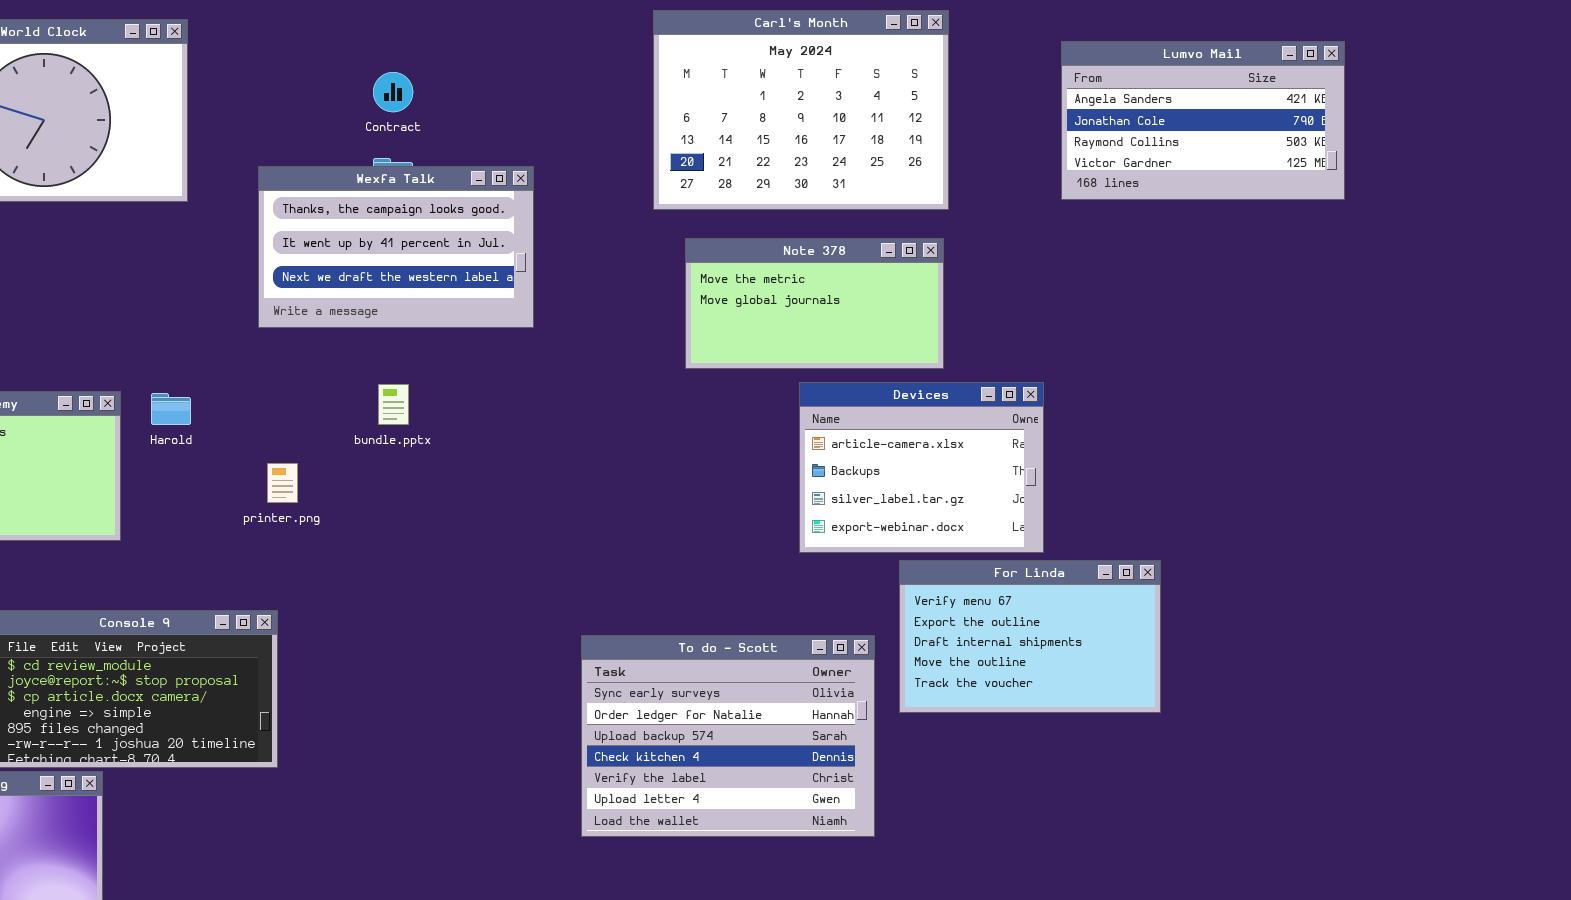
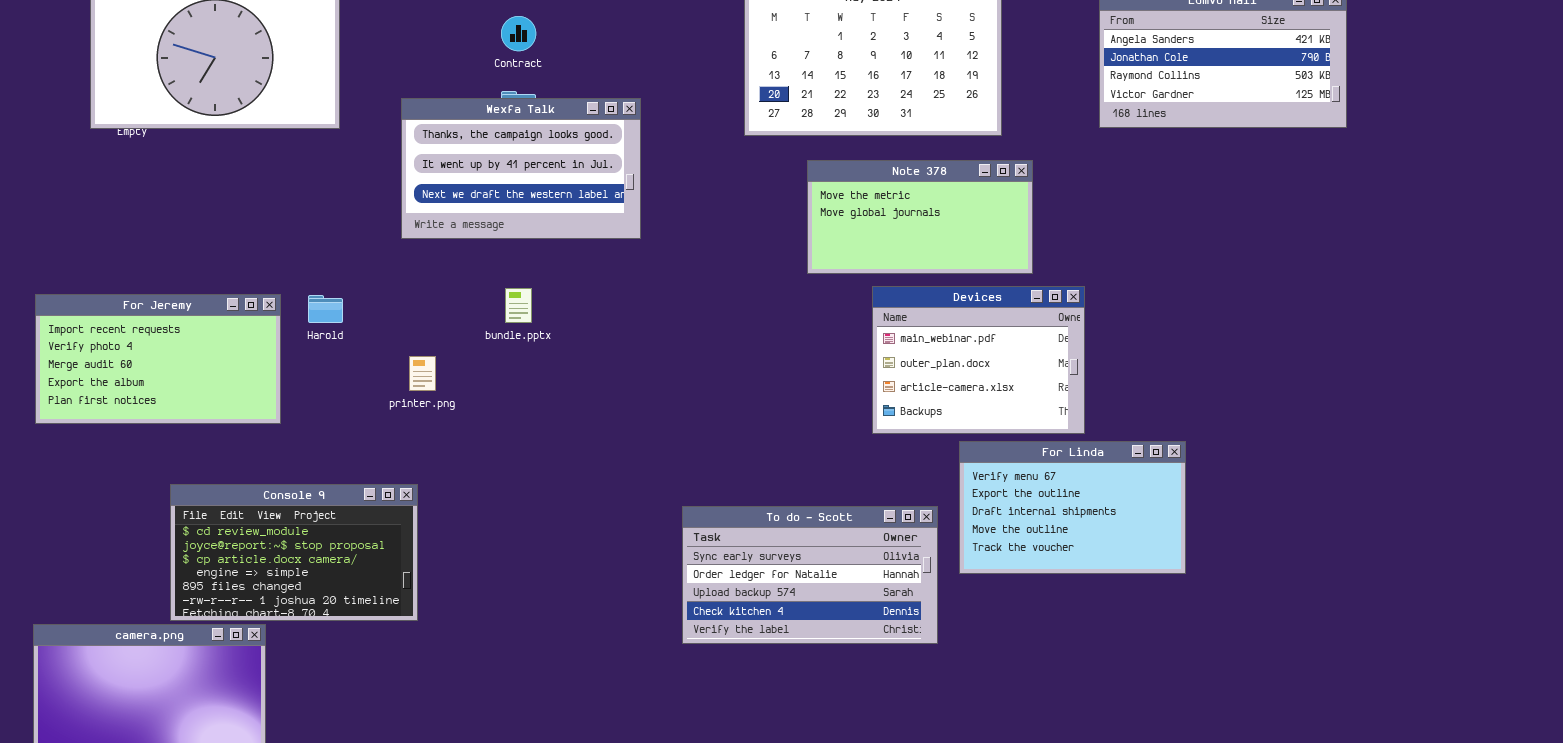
Note 378: [685,238,944,369] -> [807,160,1033,274], moved
Devices: [799,382,1044,553] -> [872,286,1085,434], scrolled up 2 rows
To do - Scott: [581,635,875,837] -> [682,506,938,644], resized

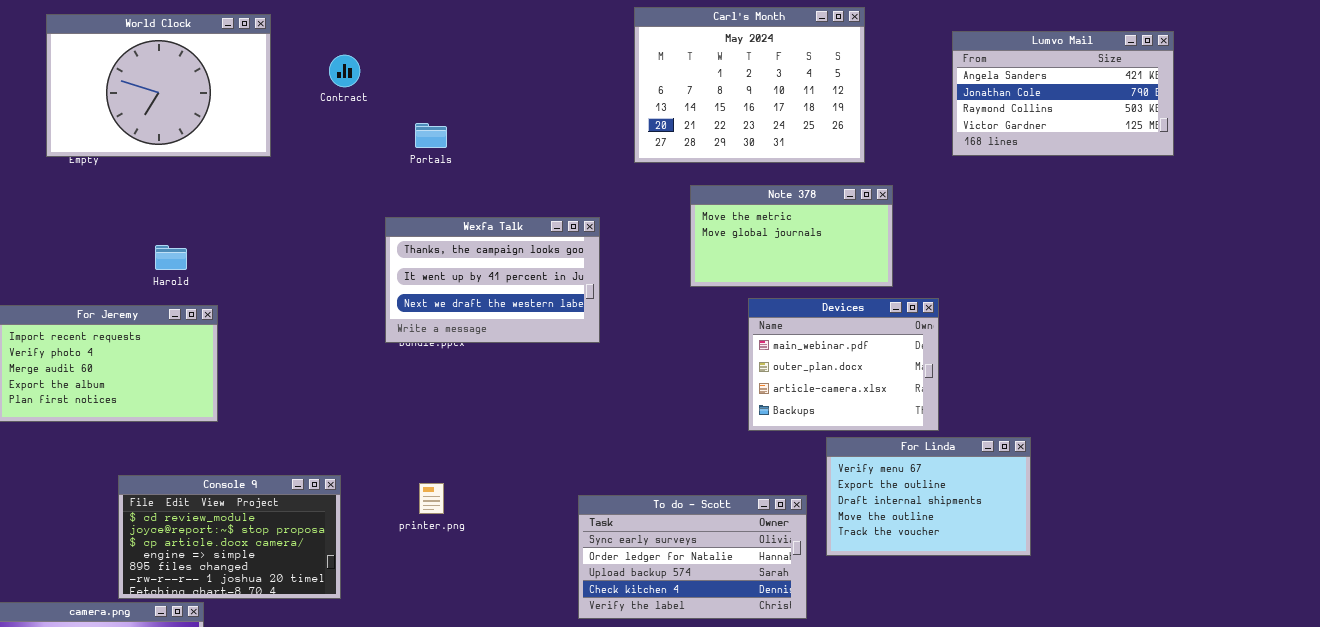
Contract: [501,16,536,51] -> [329,55,360,87], moved
Wexfa Talk: [401,98,641,239] -> [385,217,600,343], moved
Harold: [308,295,343,323] -> [155,245,187,270], moved
printer.png: [409,356,436,391] -> [419,483,444,514], moved

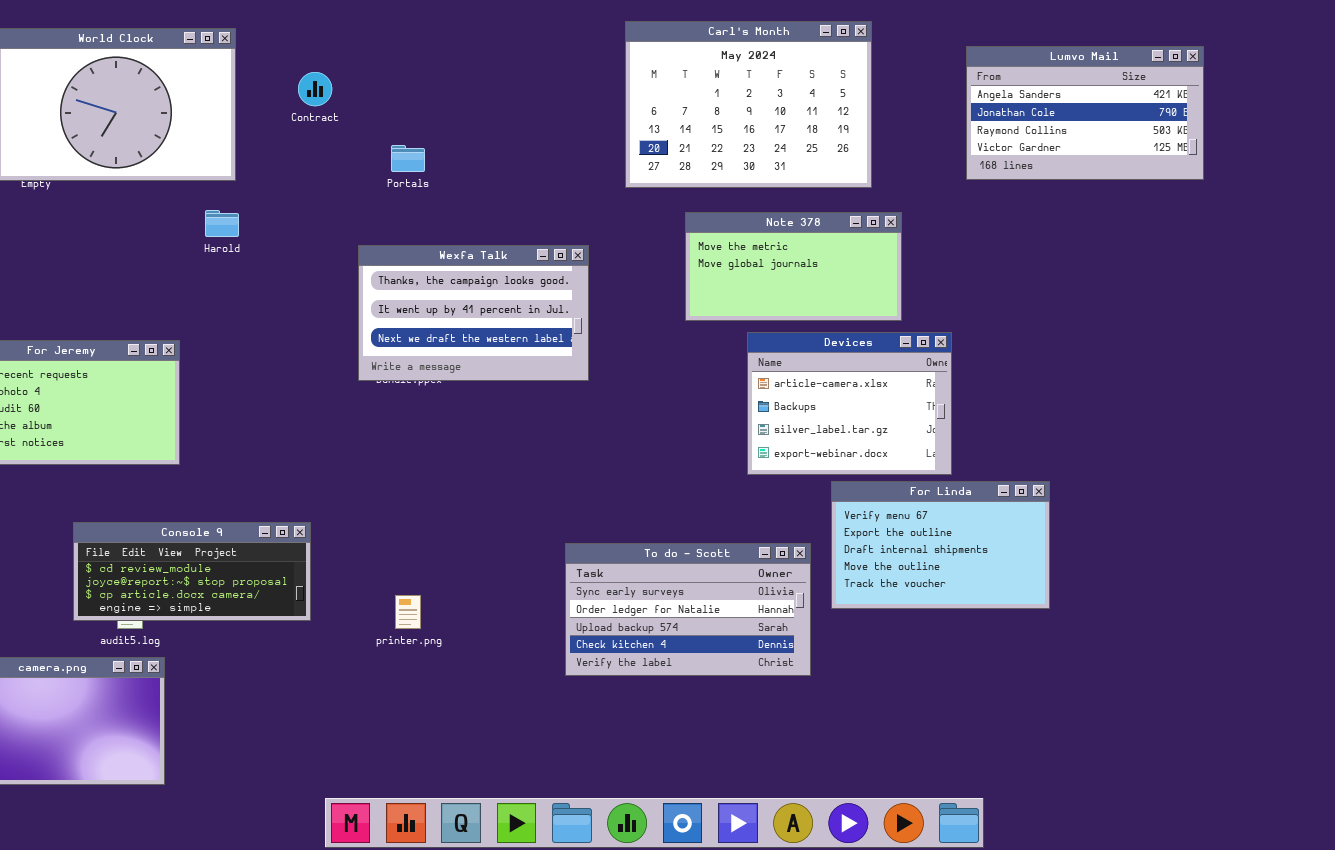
Harold: [155,245,187,270] -> [205,210,239,237], moved
Devices: [748,298,939,431] -> [747,332,952,475], scrolled down 2 rows
Console 9: [118,475,341,599] -> [73,522,311,621], resized
printer.png: [419,483,444,514] -> [395,595,421,629], moved

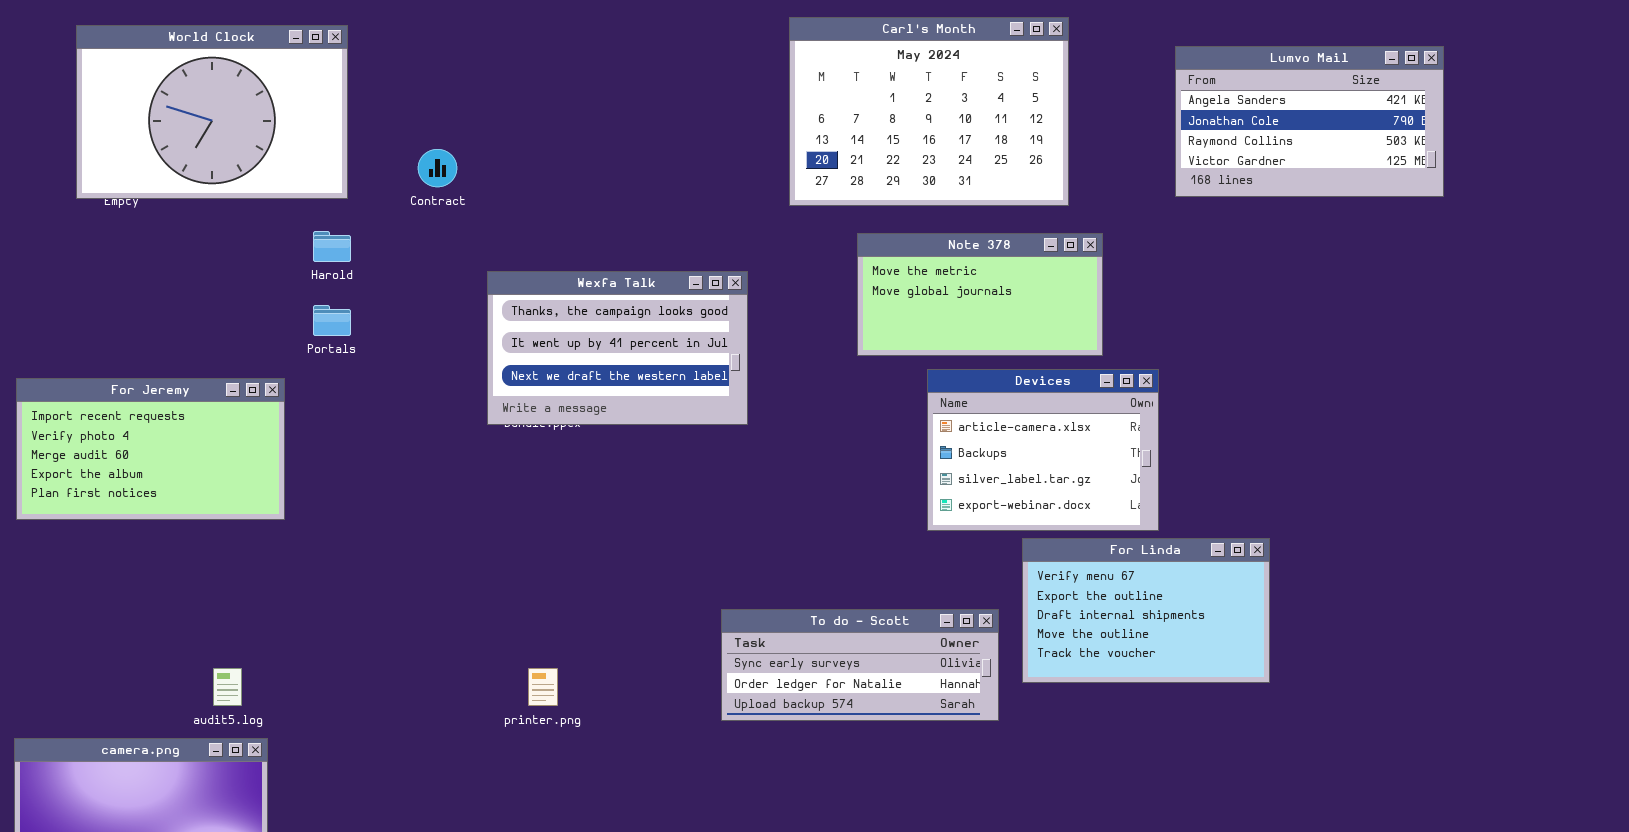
Contract: [298,72,332,106] -> [418,149,457,187], moved
Portals: [391,145,425,172] -> [313,305,351,336], moved
Console 9: [73,522,311,621] -> none, closed
To do - Scott: [565,543,811,676] -> [721,609,999,721], resized

